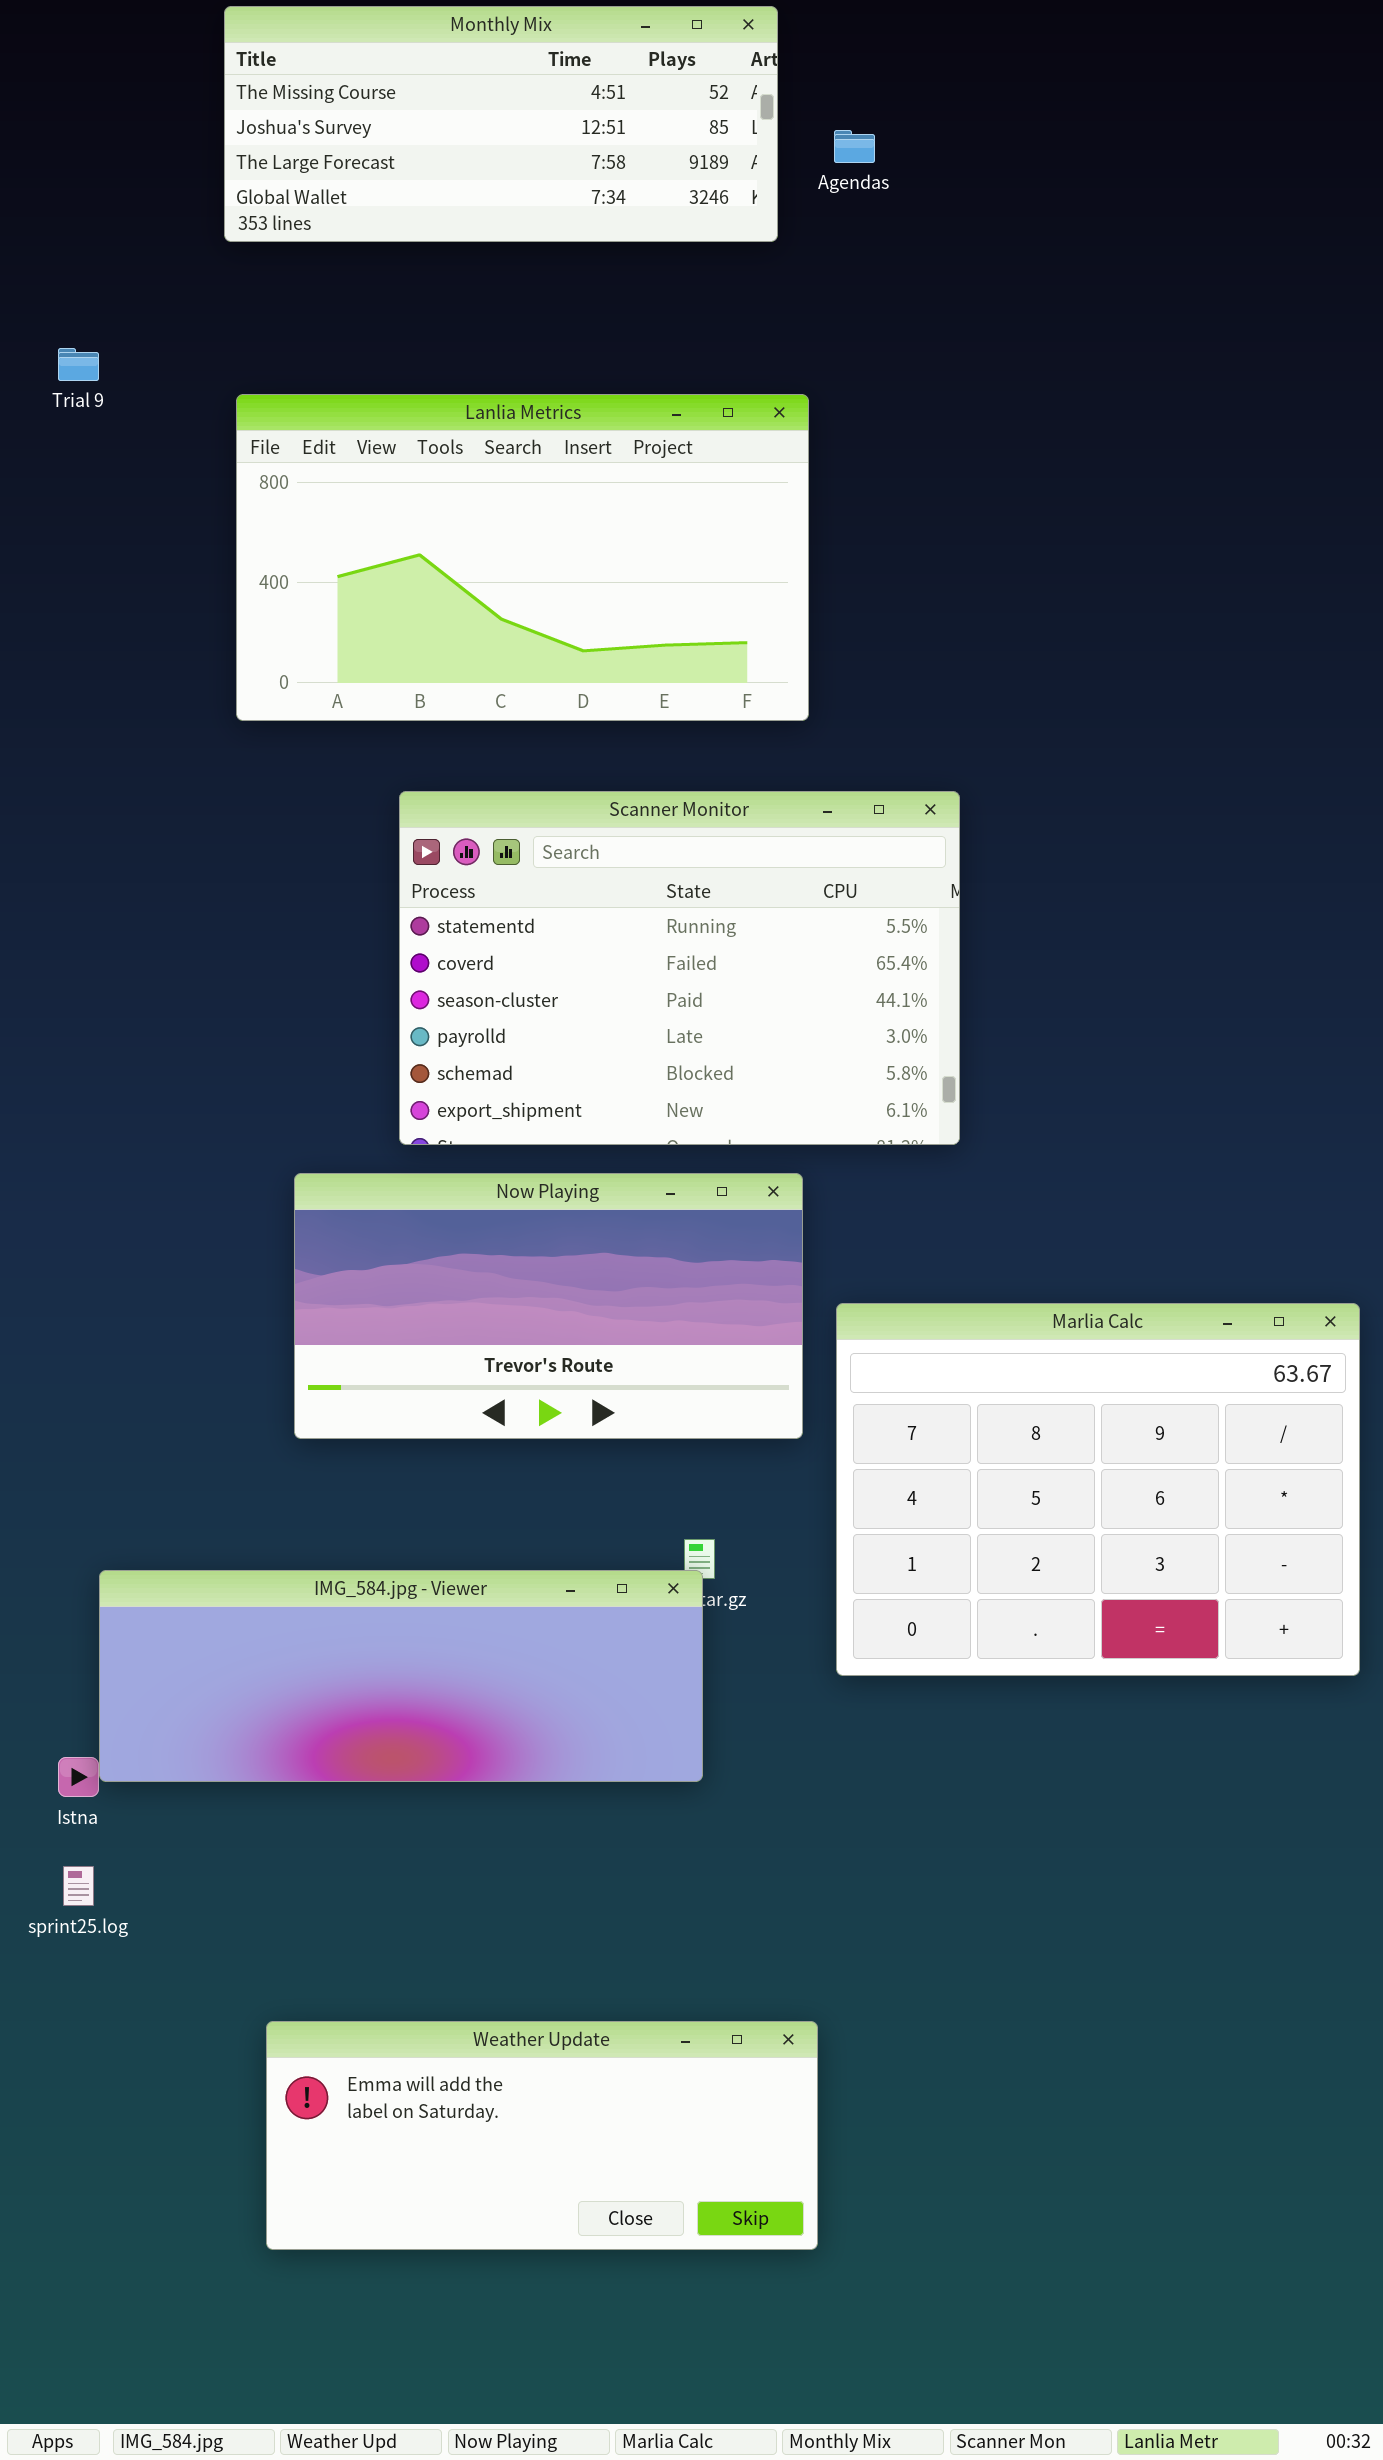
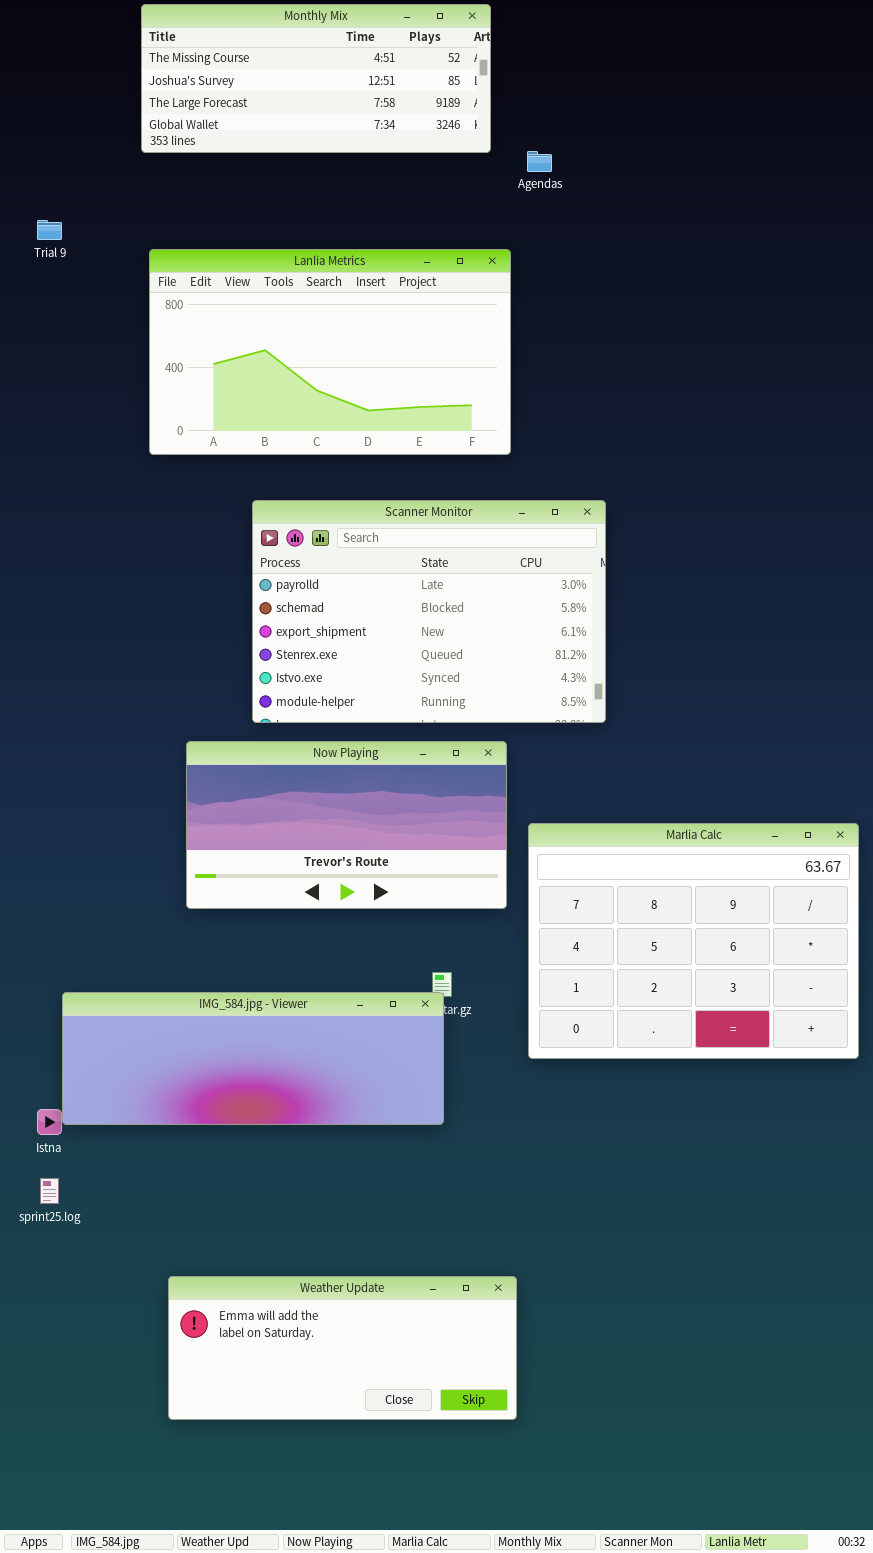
Agendas: [834,130,875,163] -> [527,151,552,172], moved
Scanner Monitor: [399,791,960,1145] -> [252,500,606,723], scrolled down 3 rows

